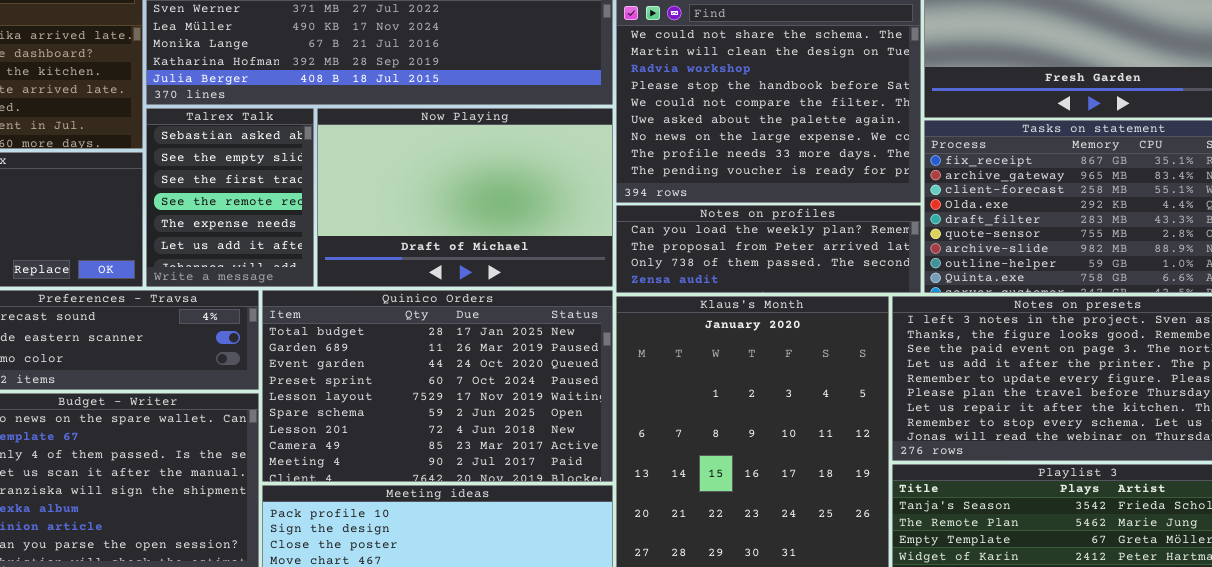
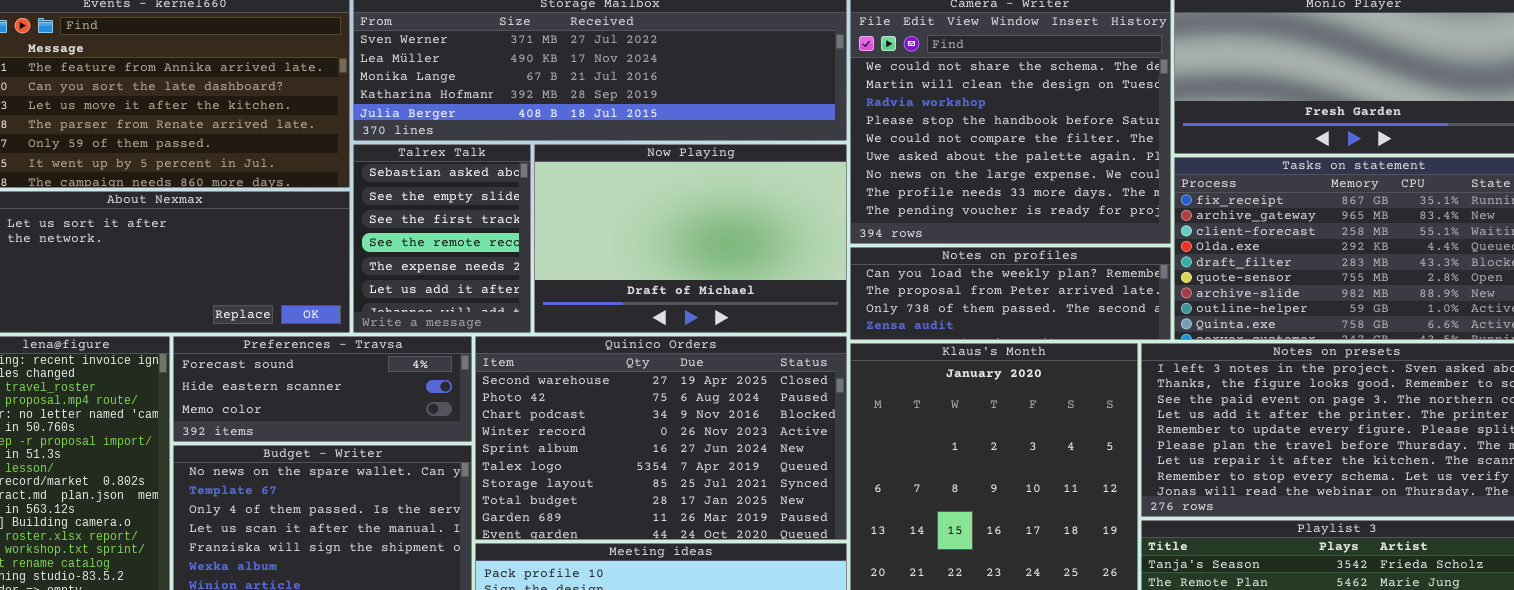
Quinico Orders: [262,290,613,482] -> [475,336,847,540], scrolled up 7 rows

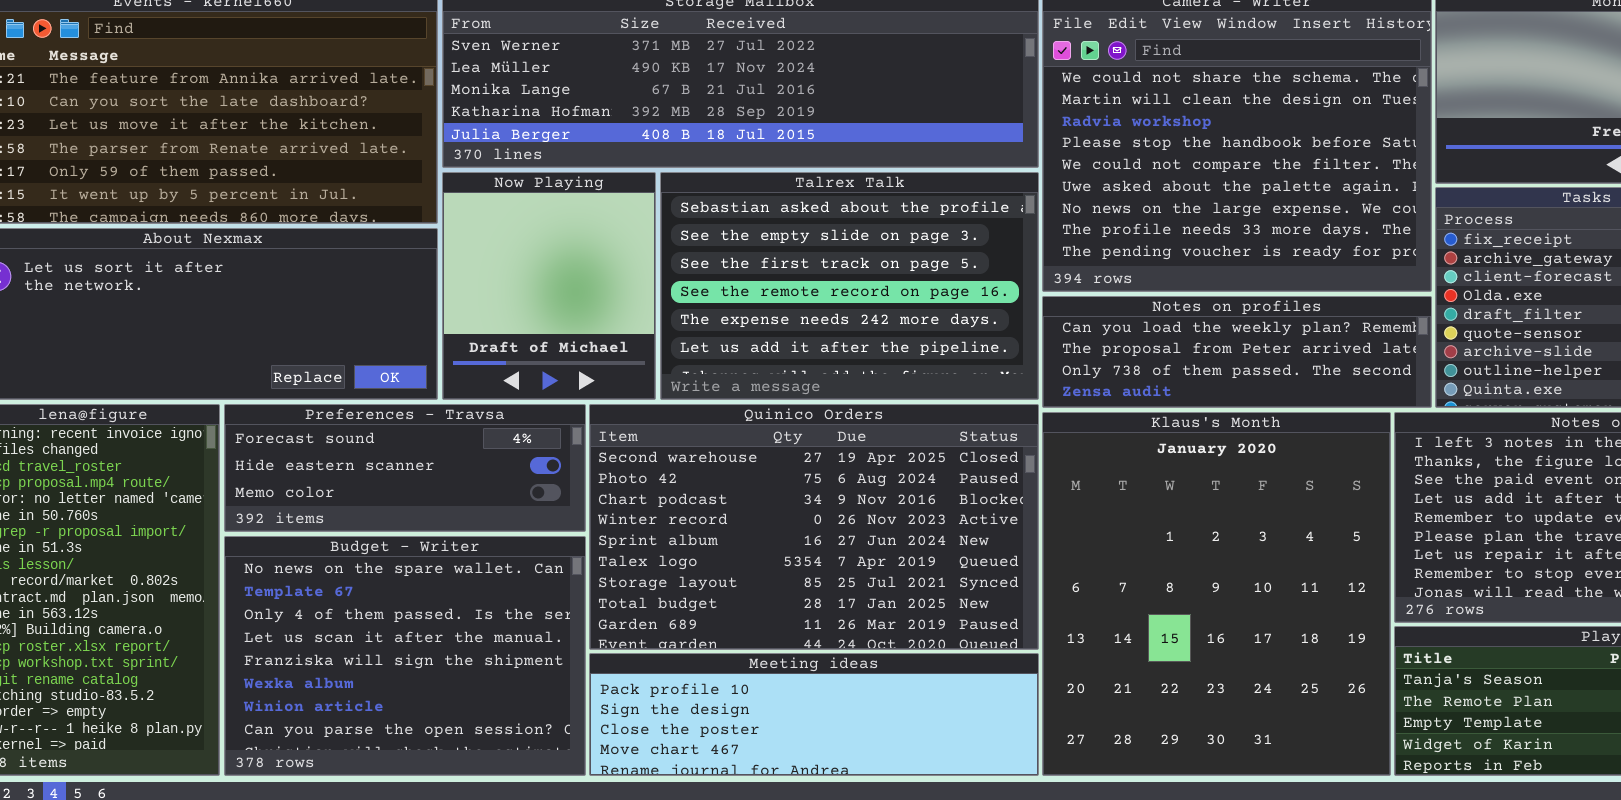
Talrex Talk: [353,144,531,333] -> [660,172,1039,400], moved, resized
Now Playing: [534,144,847,333] -> [442,172,656,400], moved, resized

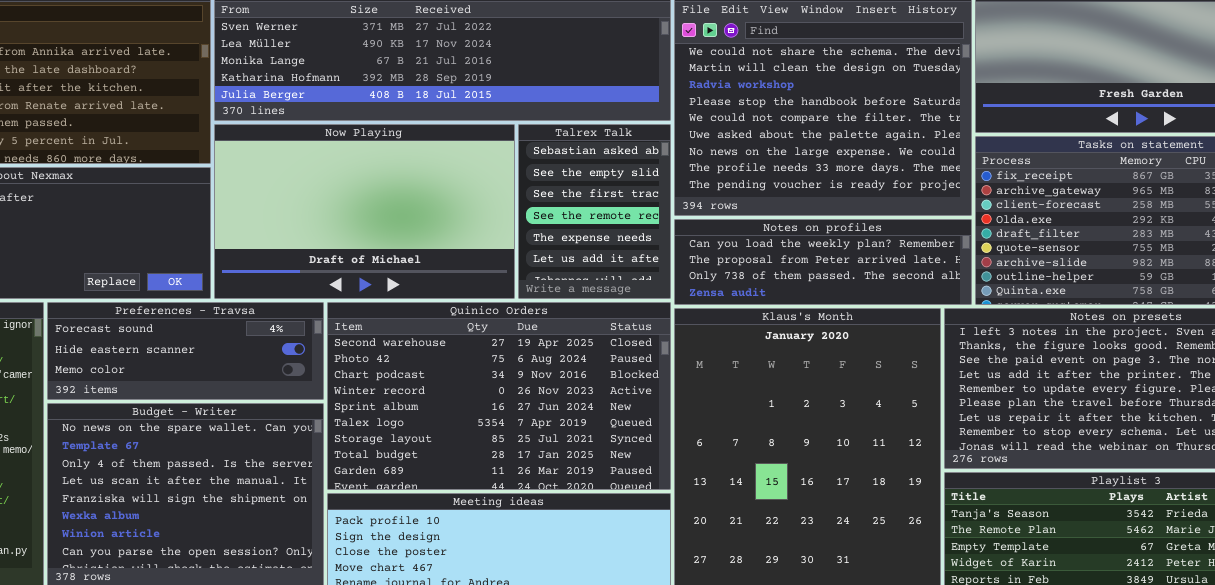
Now Playing: [442,172,656,400] -> [214,124,515,299], resized
Talrex Talk: [660,172,1039,400] -> [518,124,671,299], resized

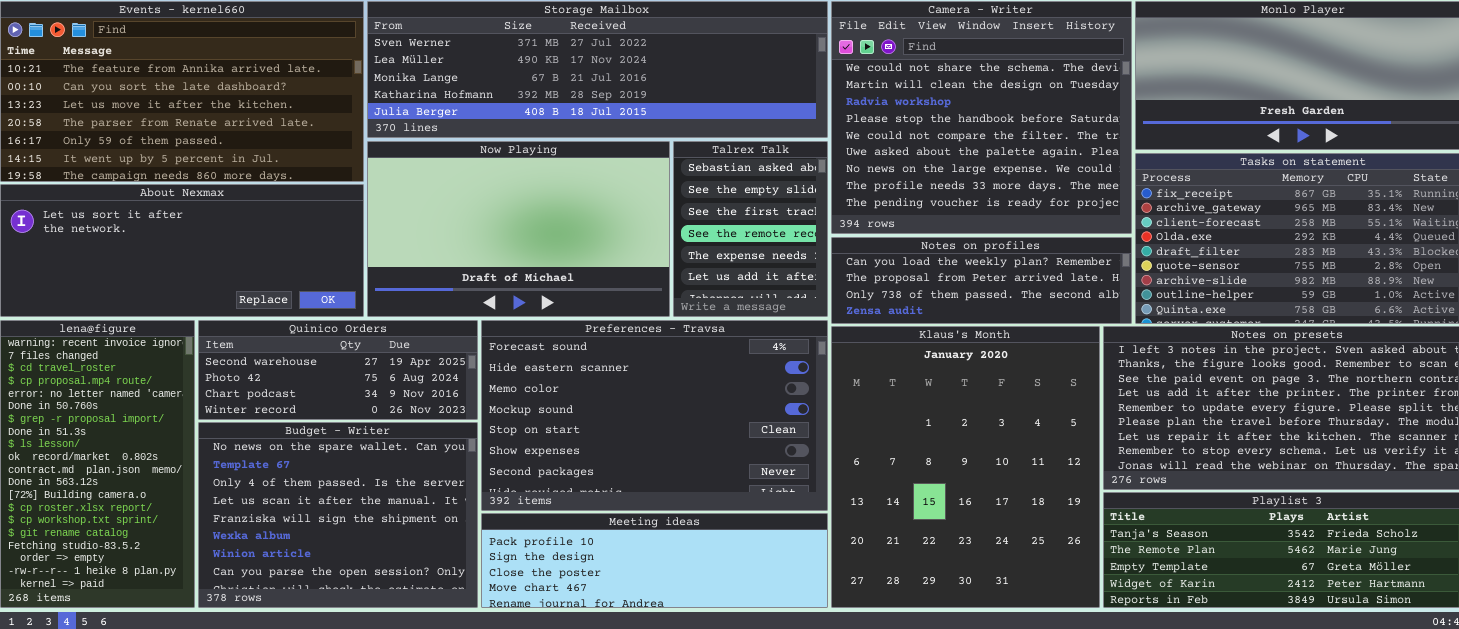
Preferences - Travsa: [47,302,324,400] -> [481,320,828,511], moved, resized
Quinico Orders: [327,302,671,490] -> [198,320,478,420], moved, resized

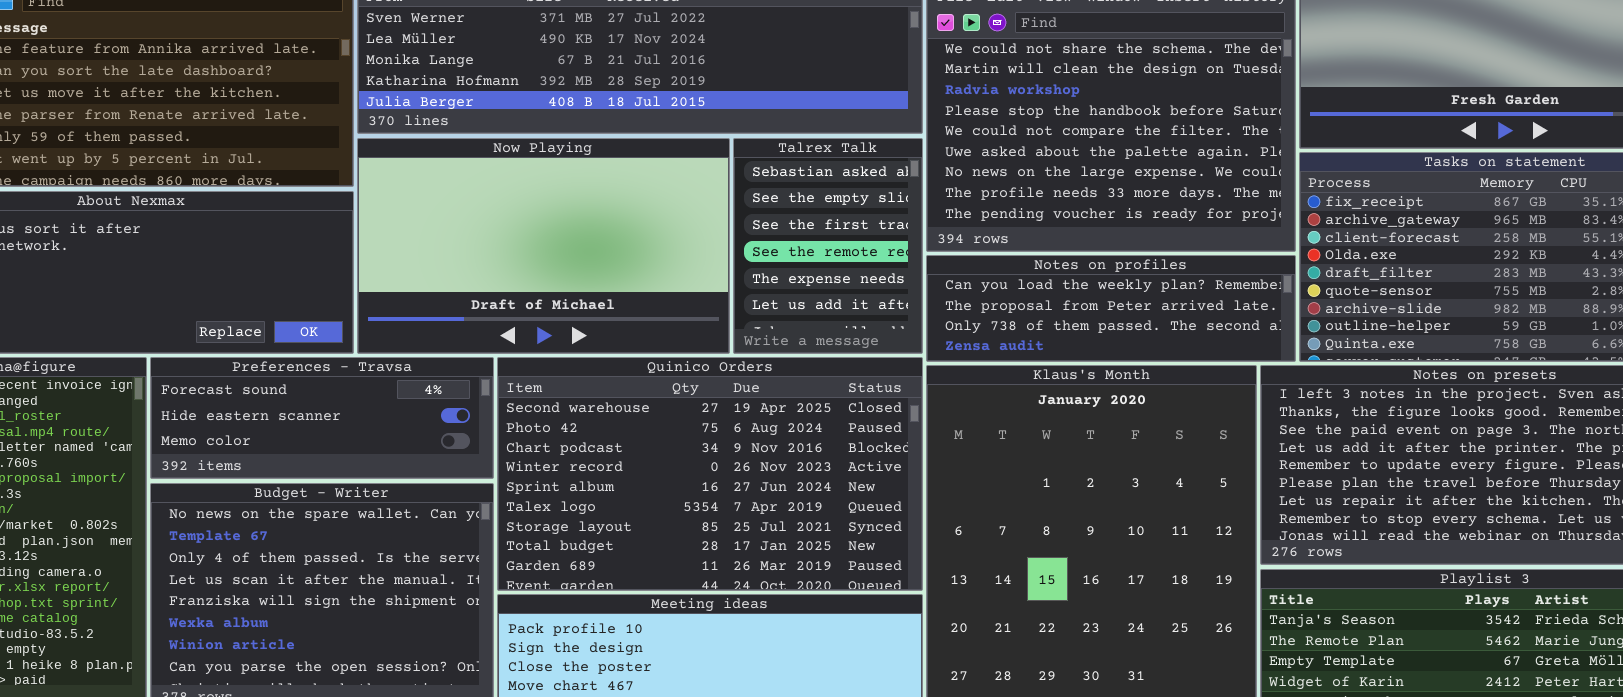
Quinico Orders: [198,320,478,420] -> [497,357,923,591], moved, resized
Preferences - Travsa: [481,320,828,511] -> [150,357,494,479], moved, resized

